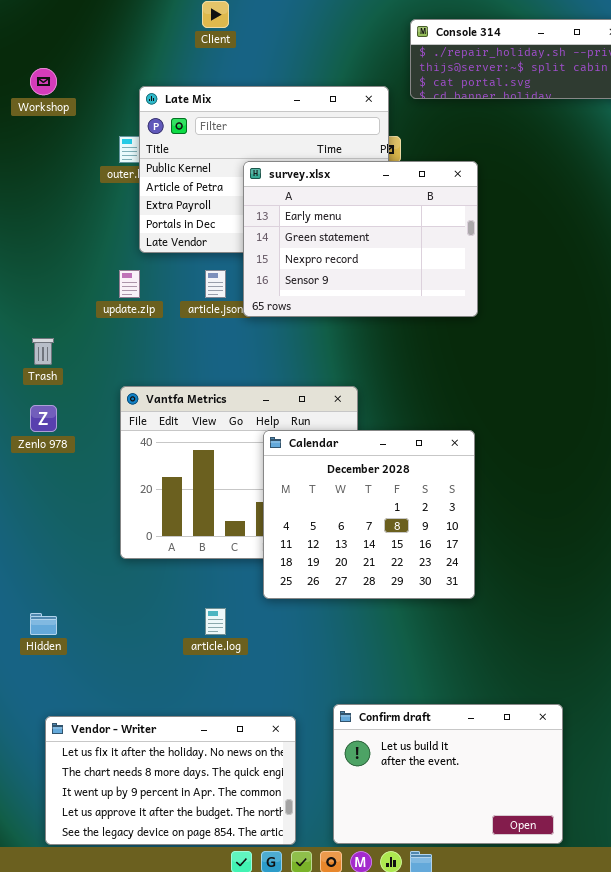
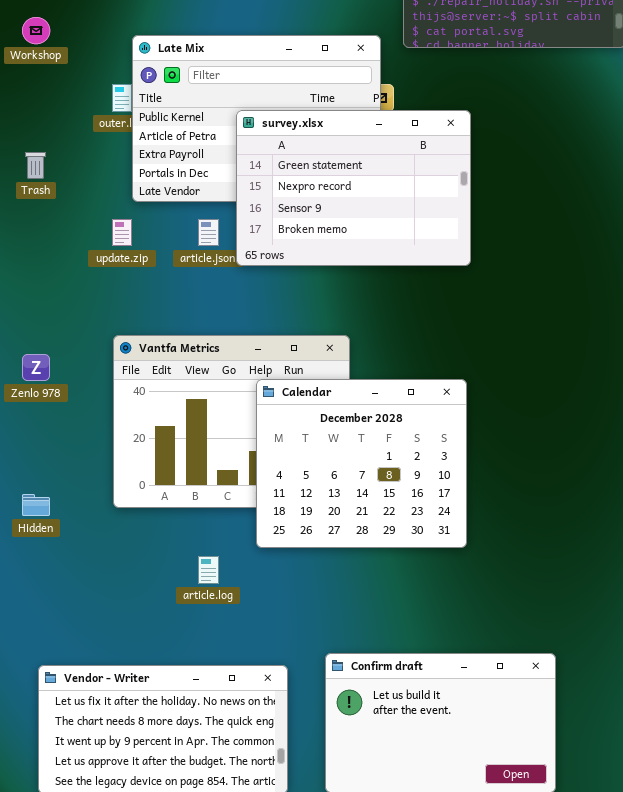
survey.xlsx: [243,161,478,317] -> [236,110,471,266], scrolled down 1 row
Trash: [32,338,54,365] -> [25,152,46,179], moved
Hidden: [30,613,57,635] -> [22,494,50,516], moved

